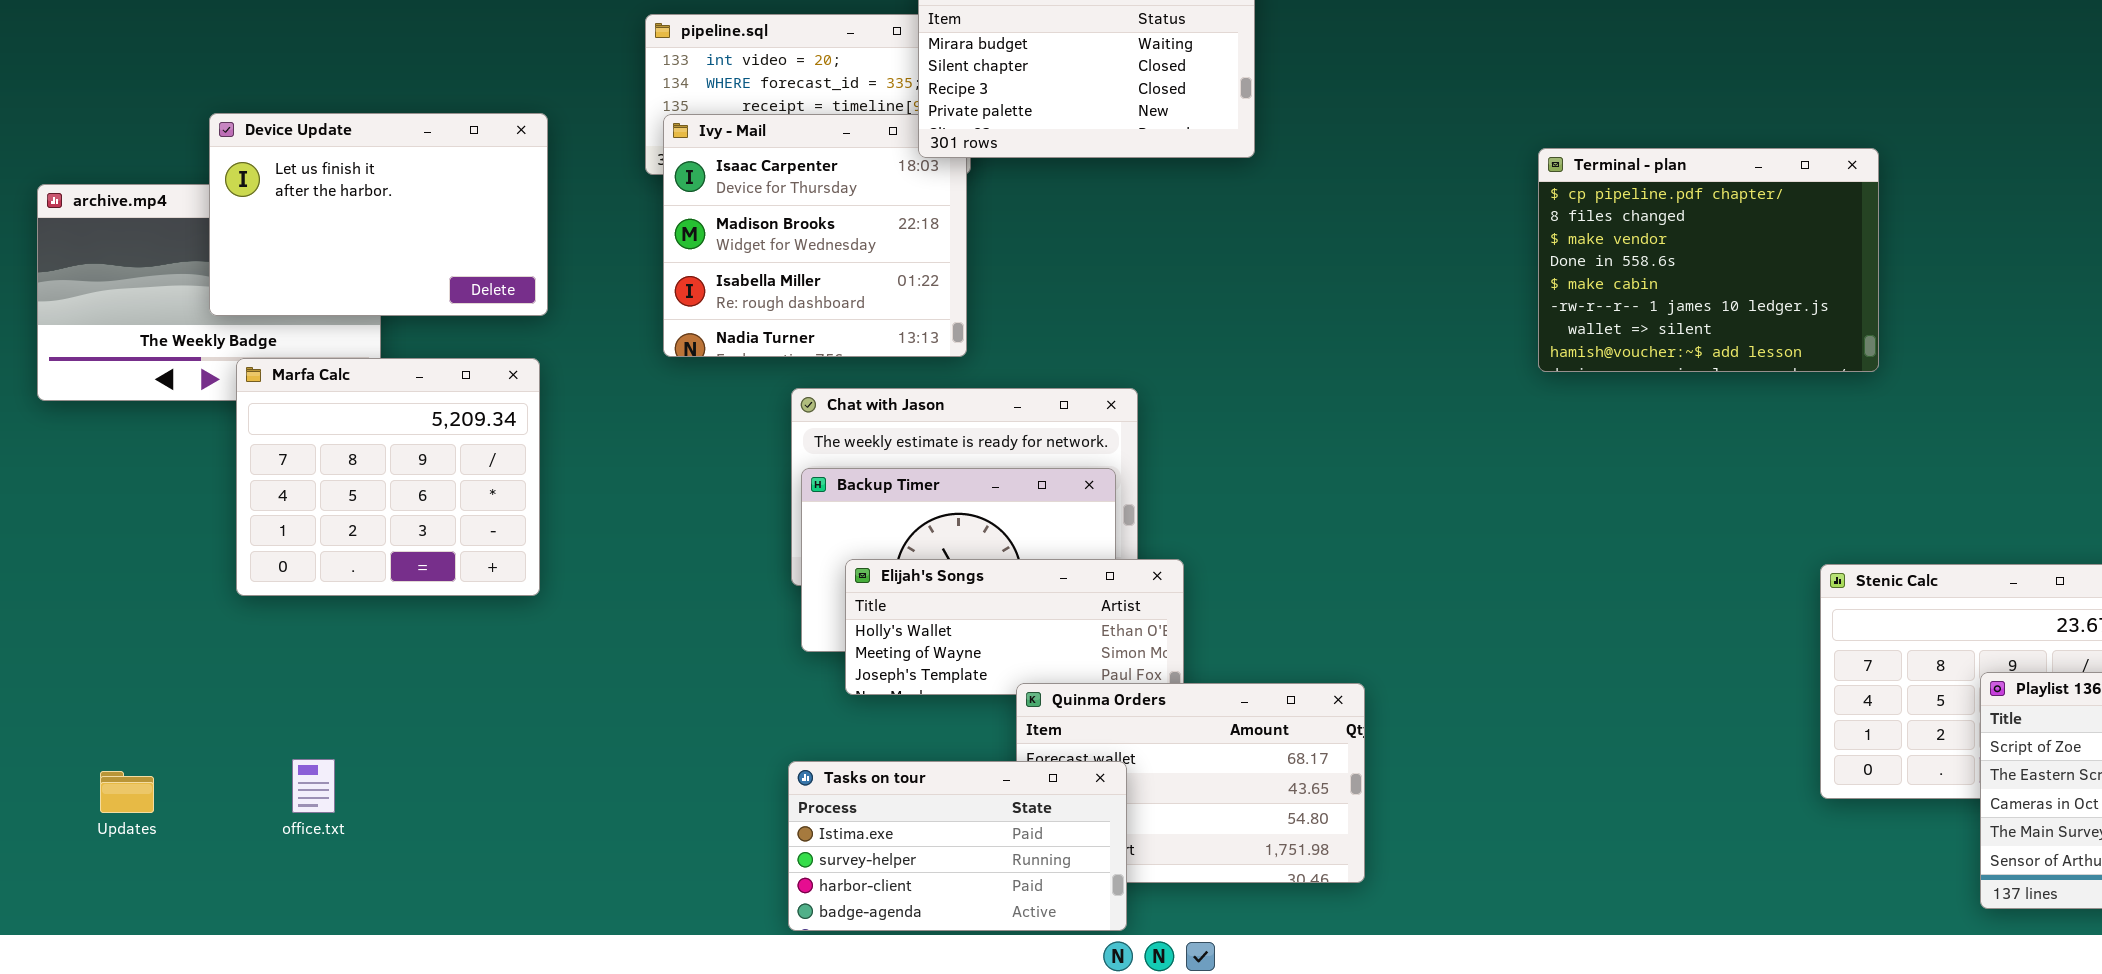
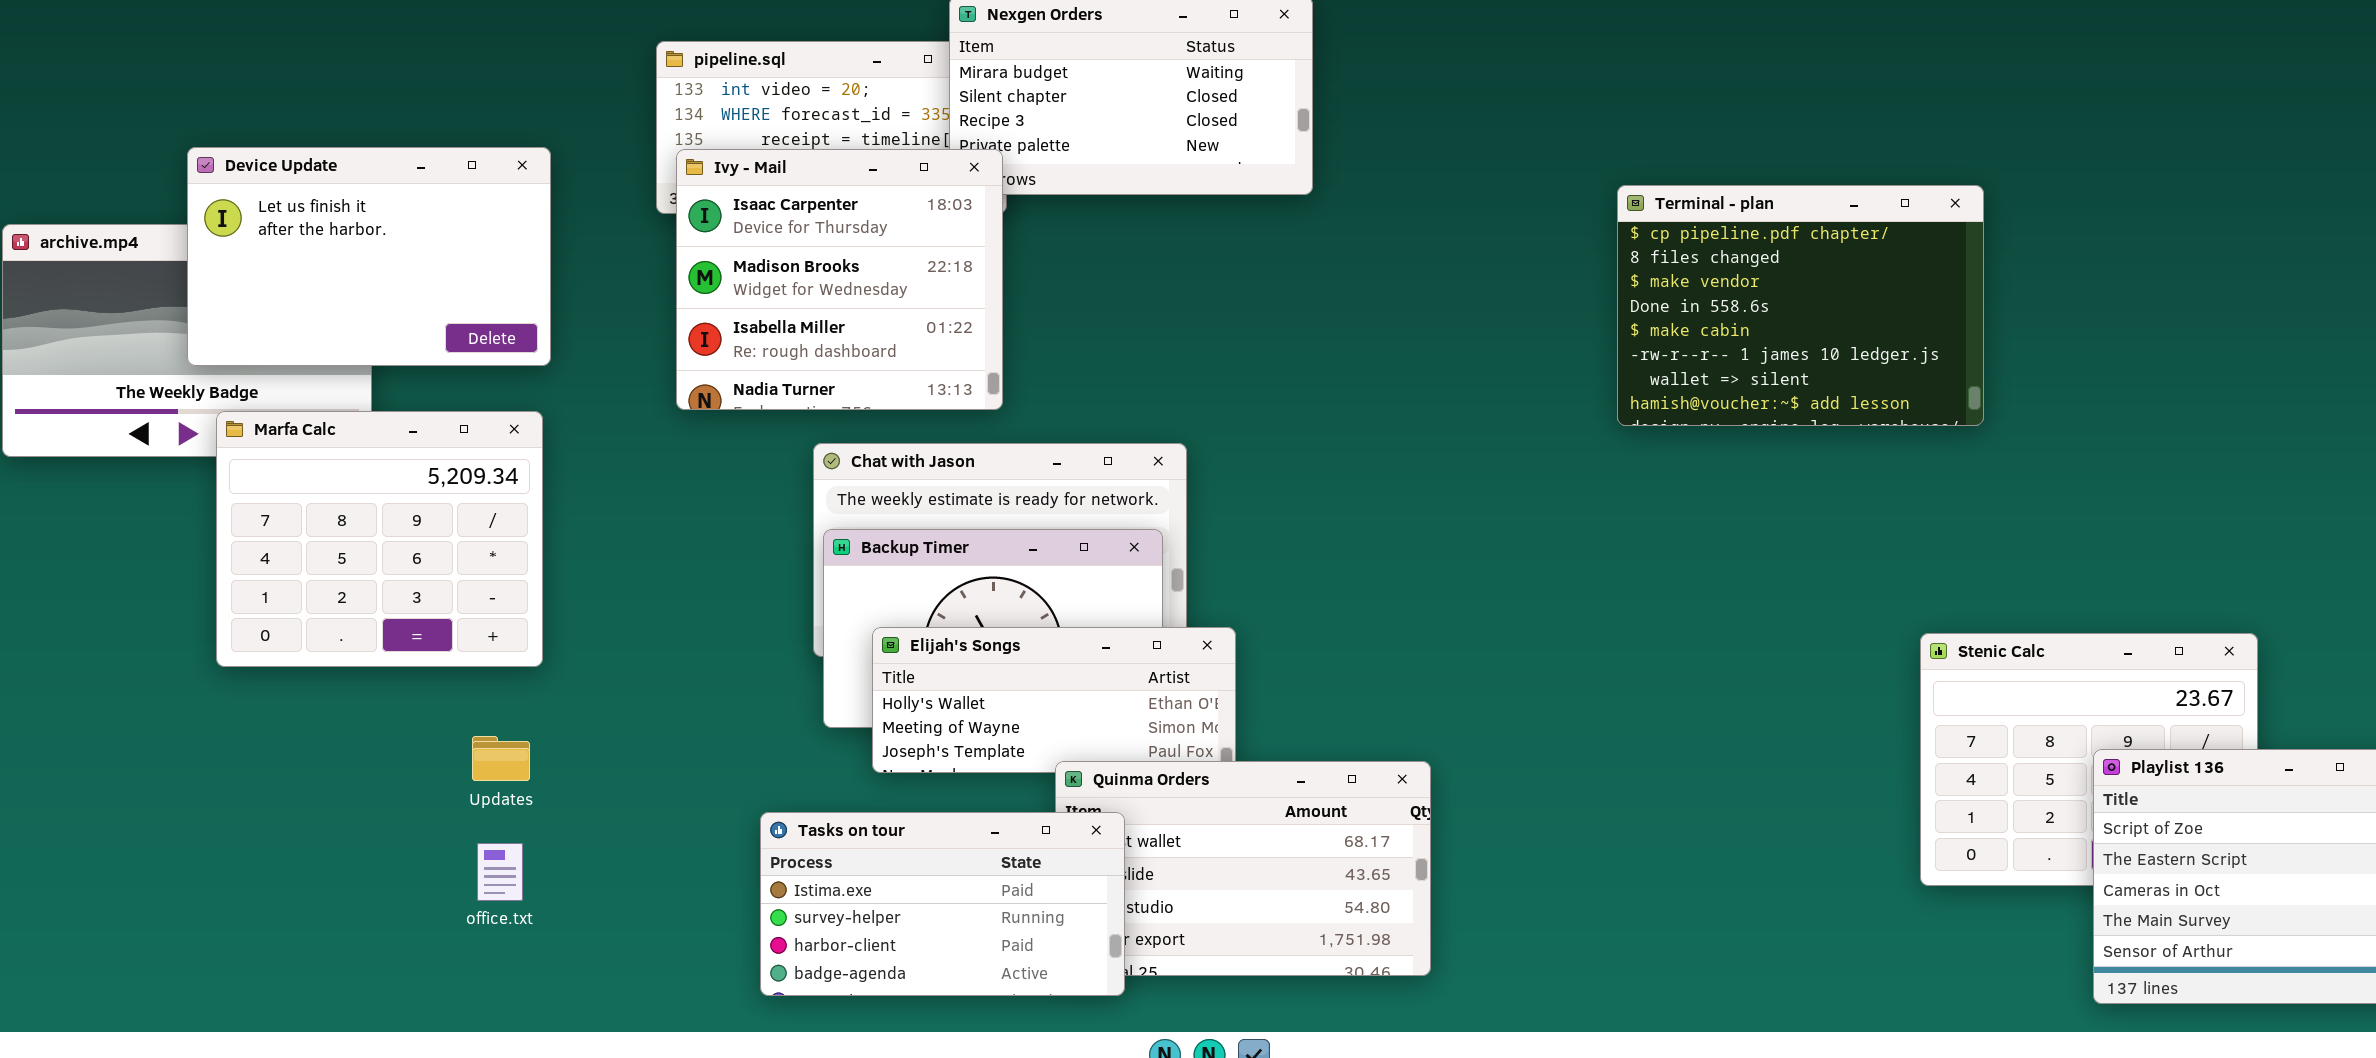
Ivy - Mail: [663,114,967,357] -> [676,149,1003,410], raised
office.txt: [292,759,335,813] -> [477,843,523,901], moved
Tasks on tour: [788,761,1127,931] -> [760,812,1125,996], moved
Updates: [100,771,154,813] -> [472,736,530,781], moved

